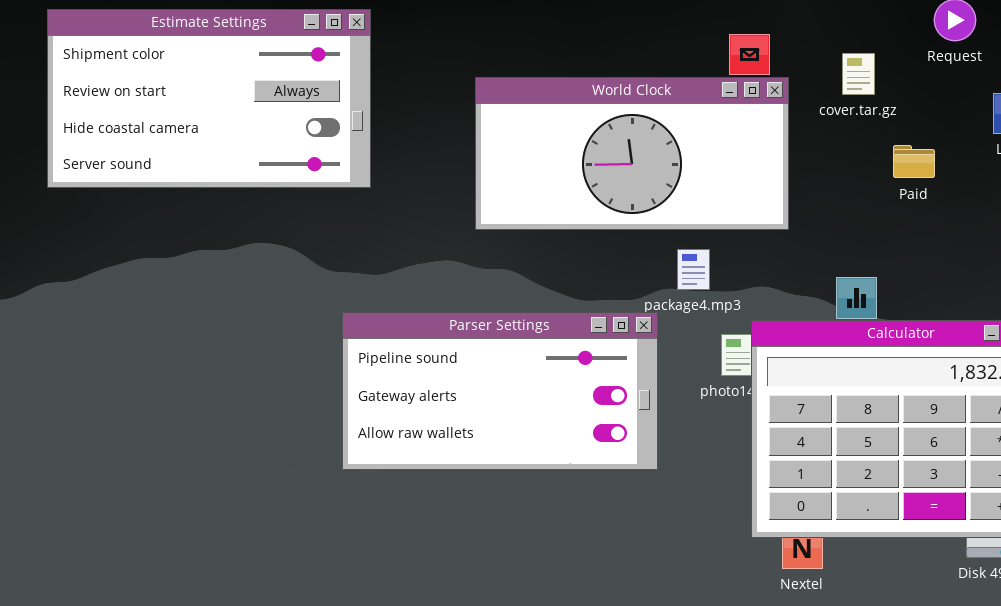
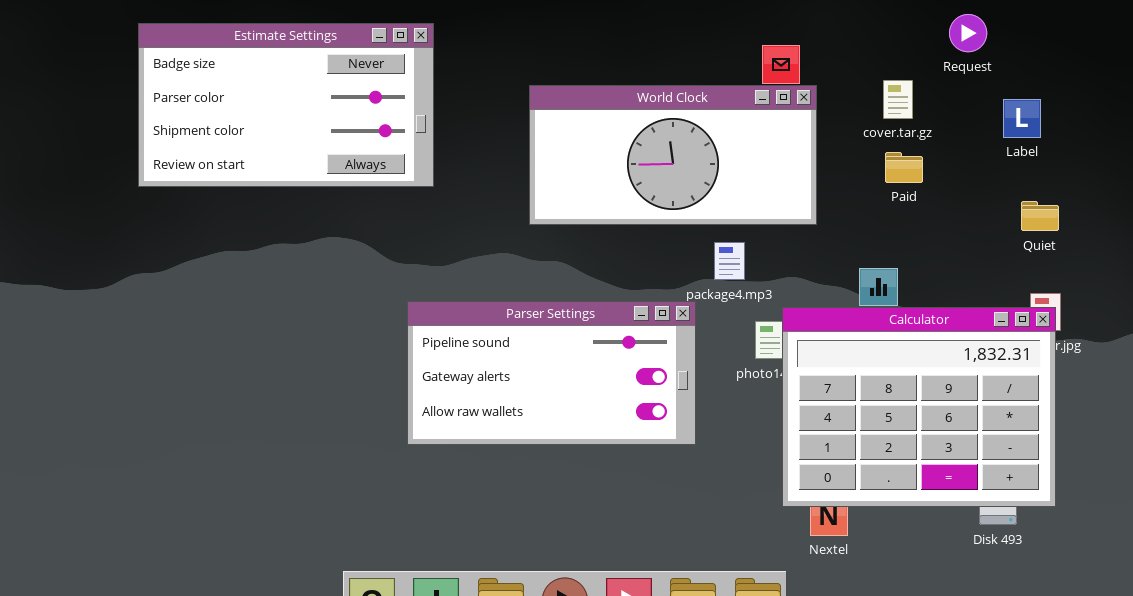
Estimate Settings: [47,9,371,188] -> [138,23,434,187], scrolled up 2 rows
cover.tar.gz: [842,53,875,95] -> [883,80,913,119], moved
Paid: [893,145,935,178] -> [885,152,923,183], moved

